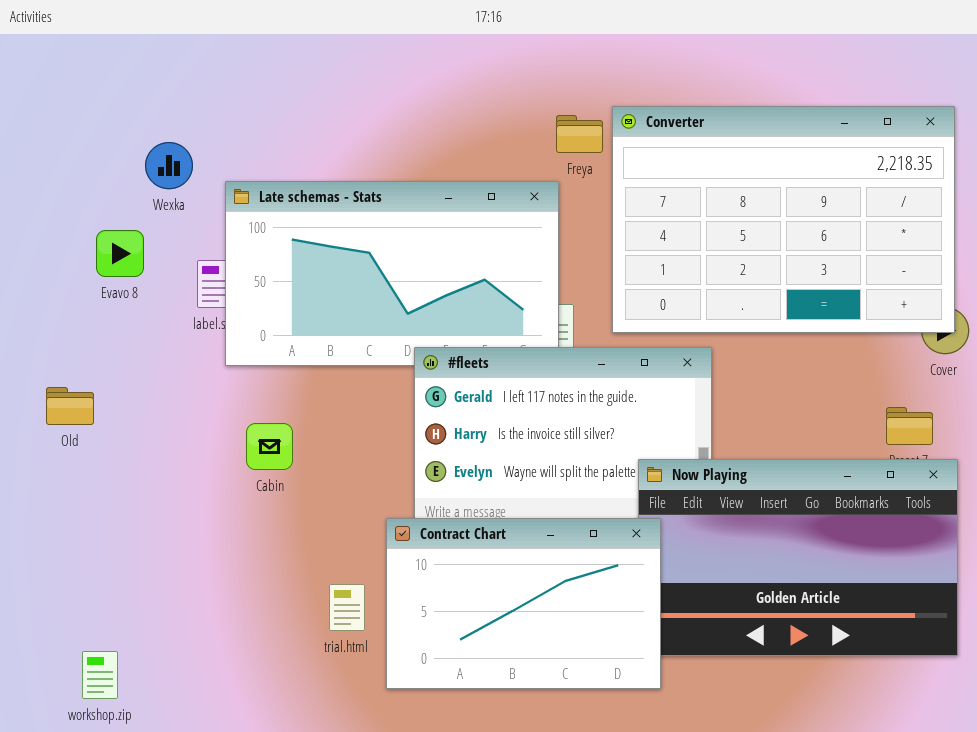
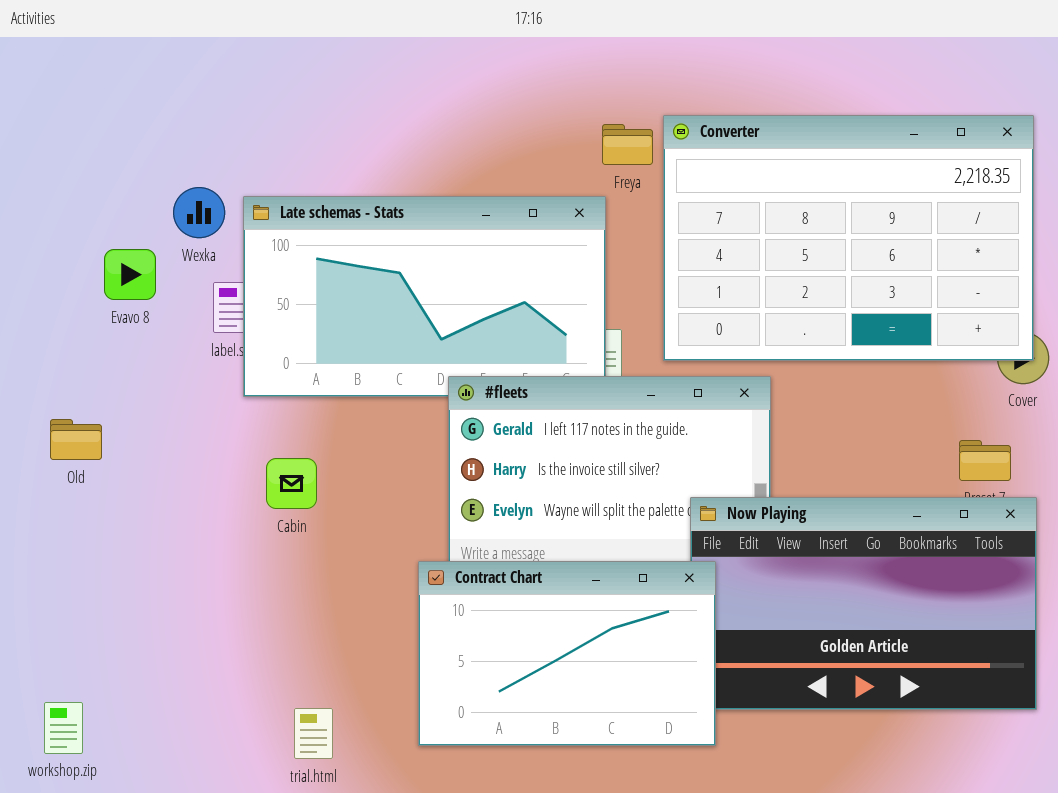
Wexka: [145,142,193,189] -> [173,187,225,238], moved
trial.html: [329,584,365,631] -> [294,708,333,759], moved
workshop.zip: [82,651,118,699] -> [44,702,83,754], moved

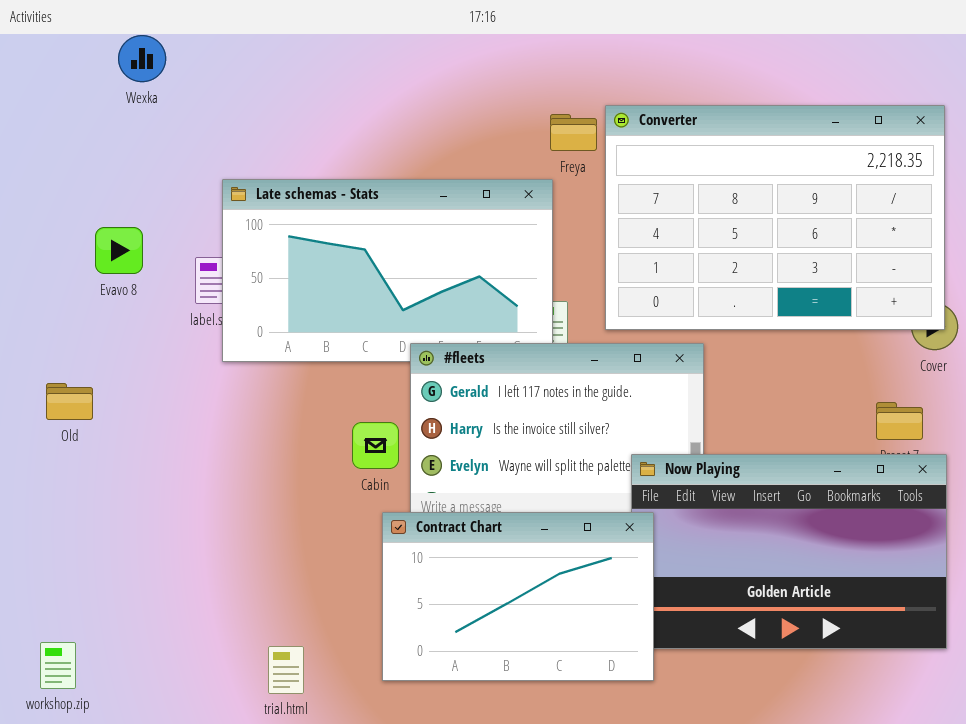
Wexka: [173,187,225,238] -> [118,35,166,82], moved
Cabin: [266,458,317,509] -> [352,422,399,469], moved

